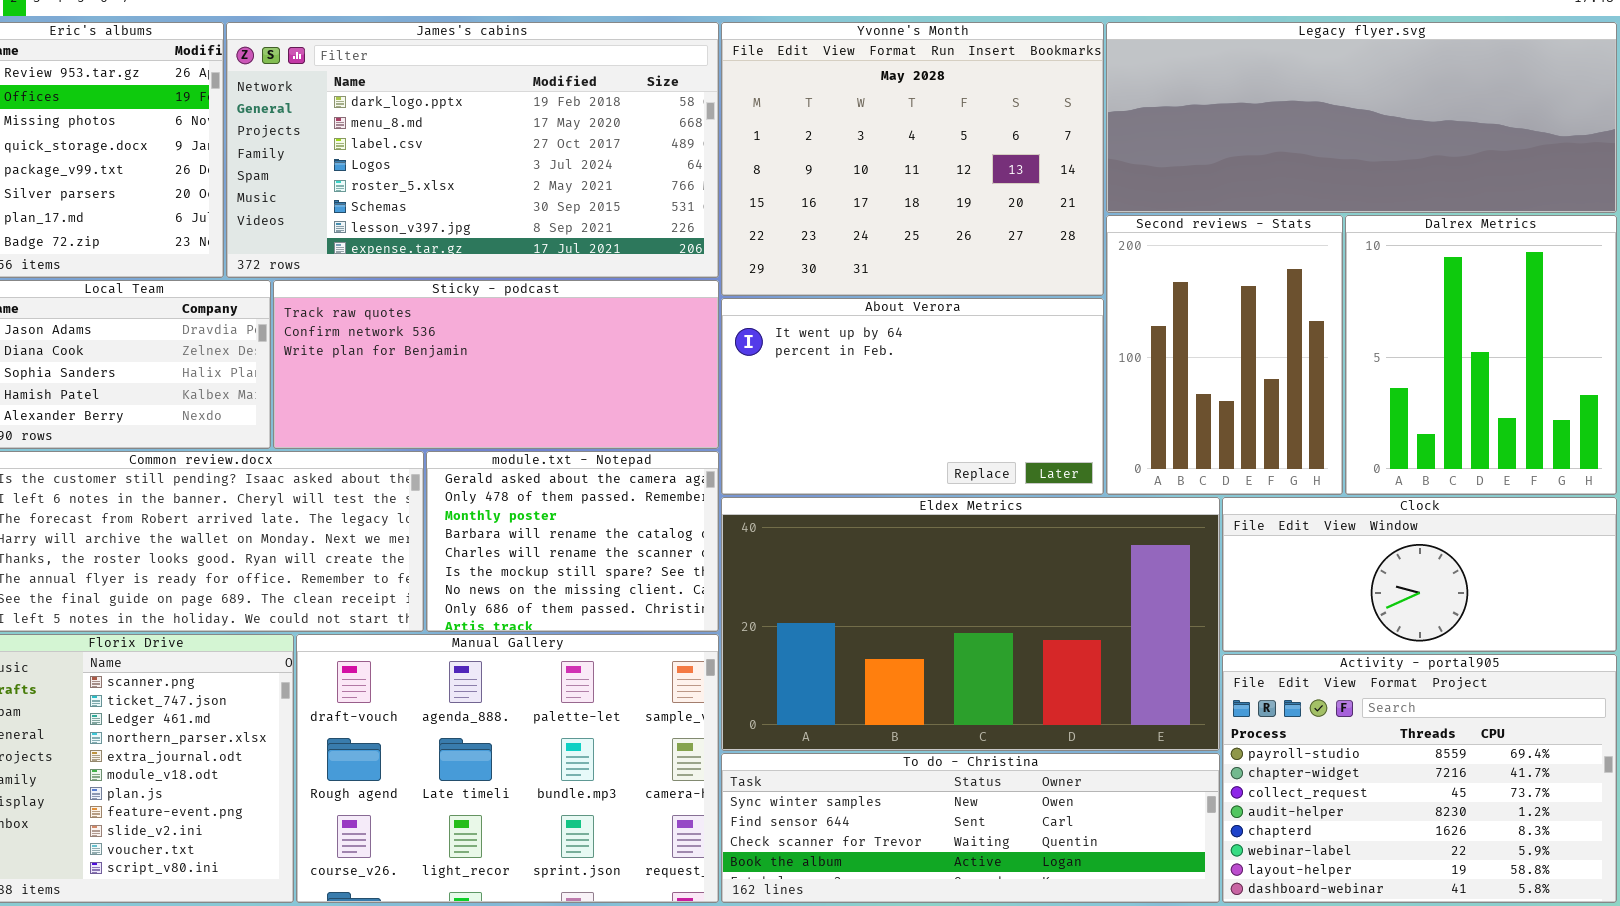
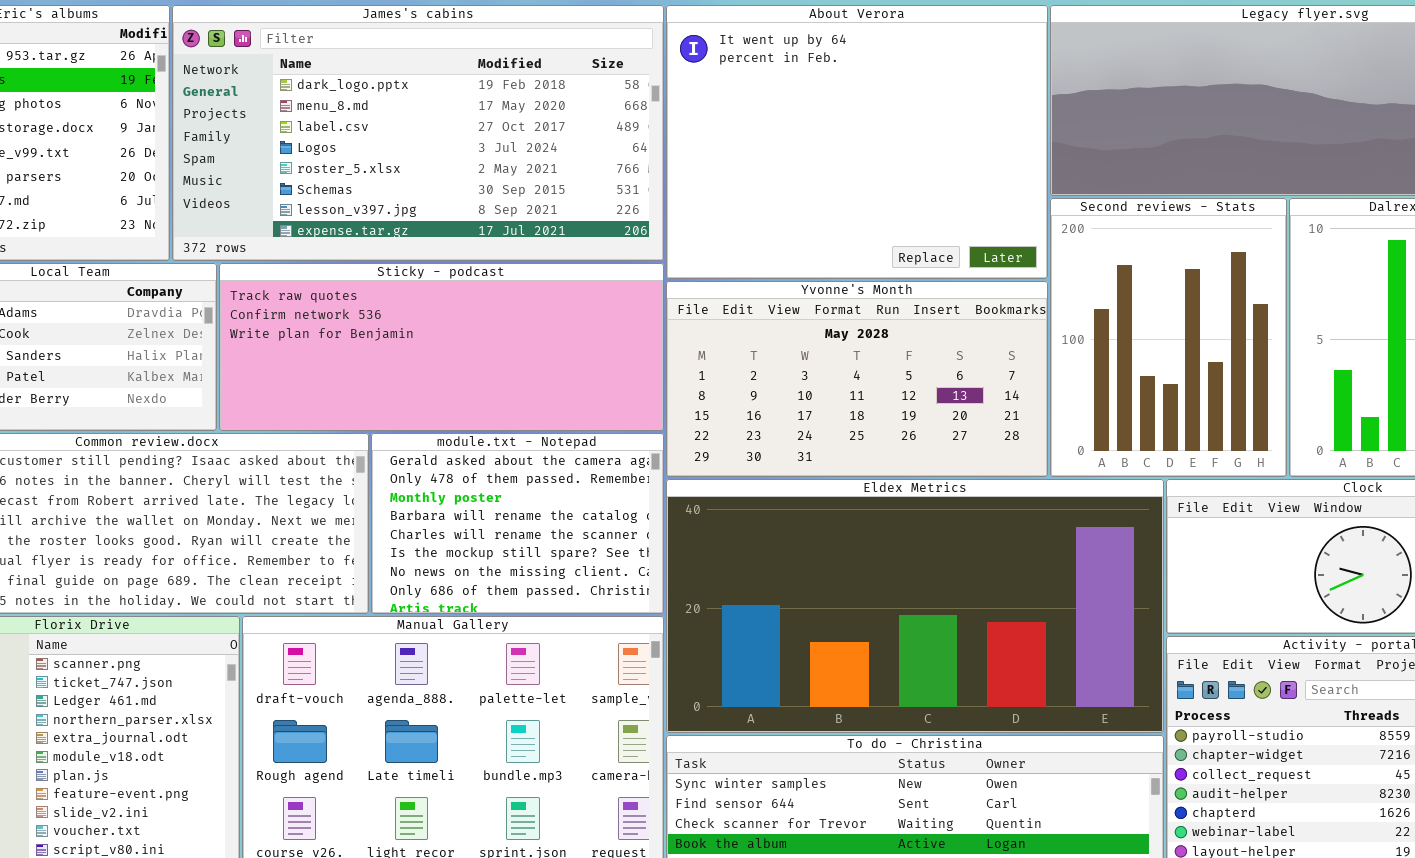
Yvonne's Month: [721,22,1104,296] -> [666,281,1048,477], moved, resized
About Verora: [721,298,1104,495] -> [666,5,1048,279], moved, resized

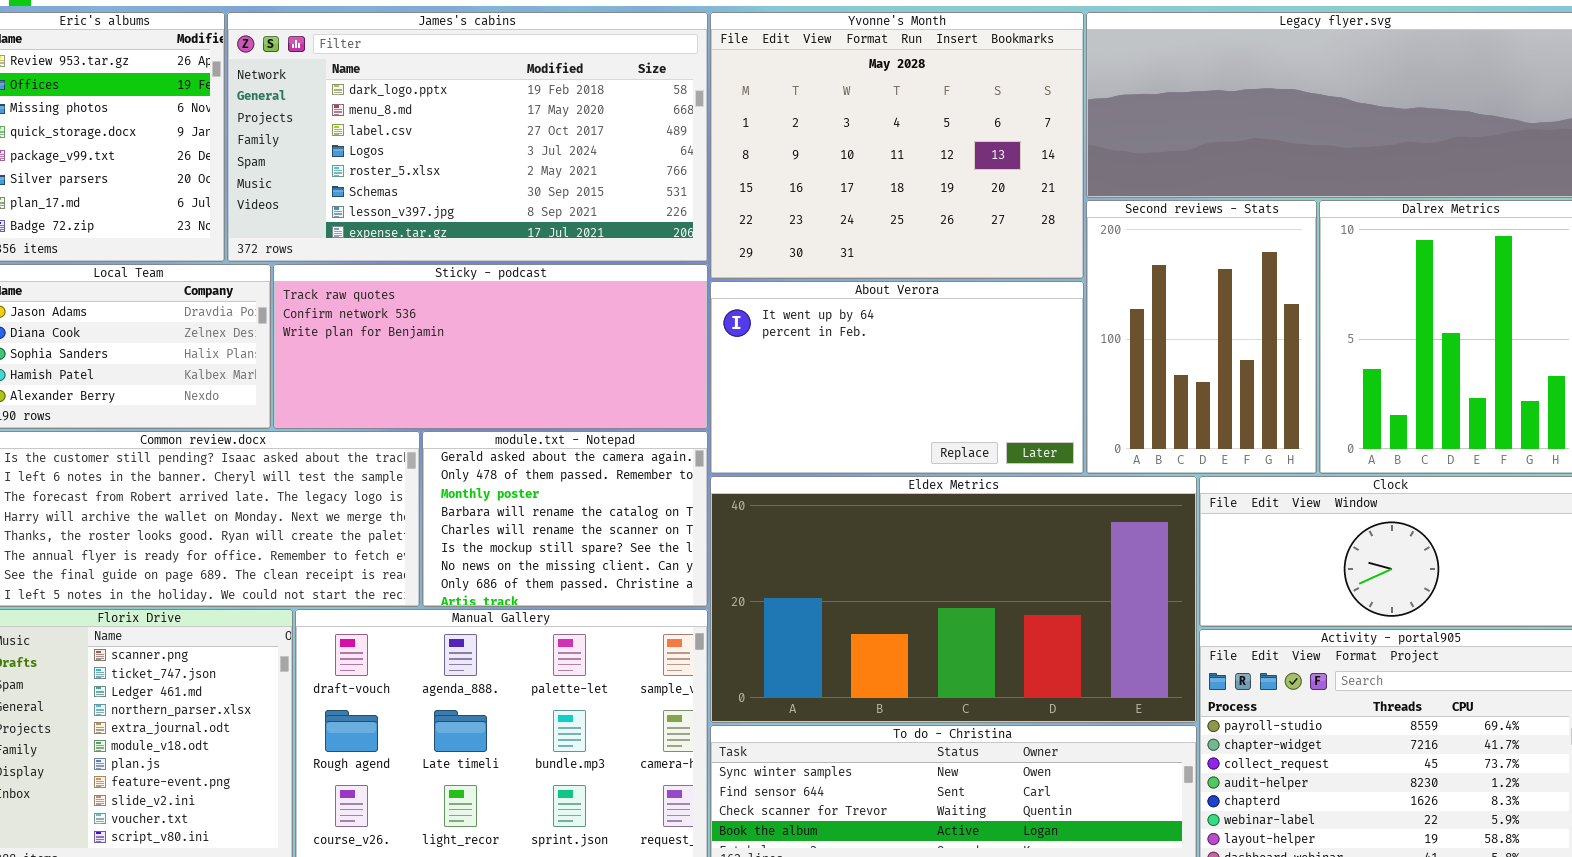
About Verora: [666,5,1048,279] -> [710,281,1084,474], moved, resized
Yvonne's Month: [666,281,1048,477] -> [710,12,1084,279], moved, resized

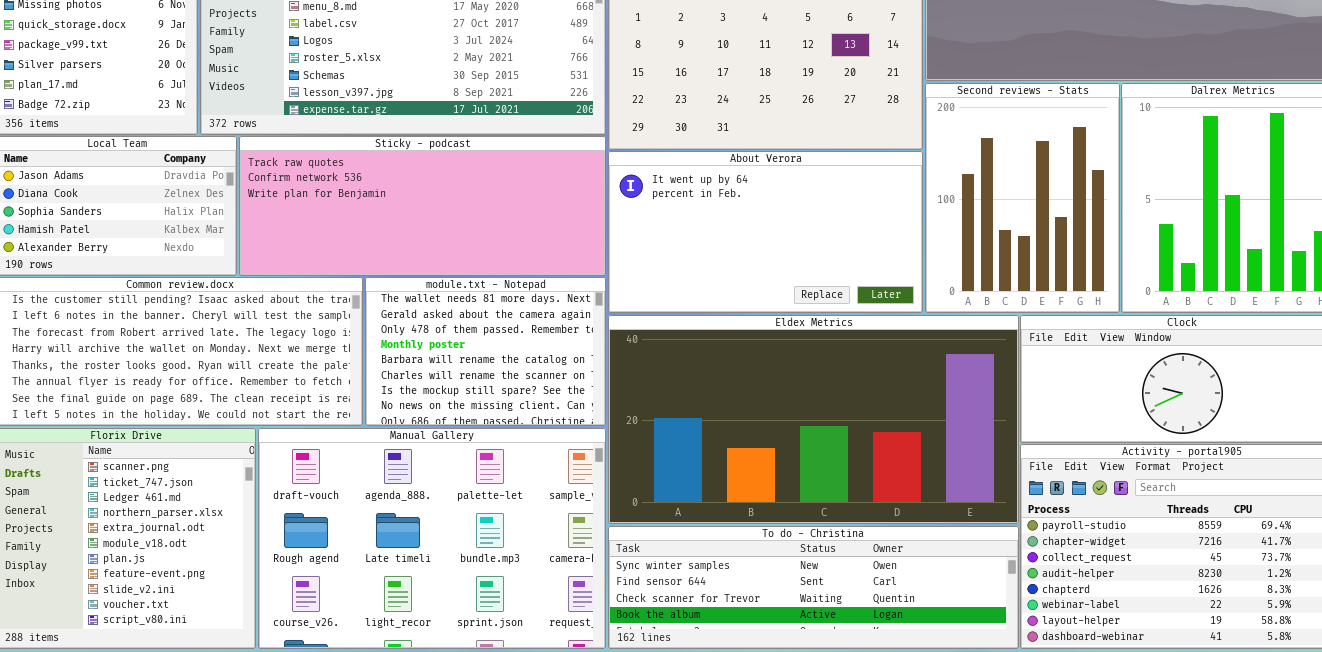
module.txt - Notepad: [422,431,708,607] -> [365,277,606,426], scrolled up 1 row

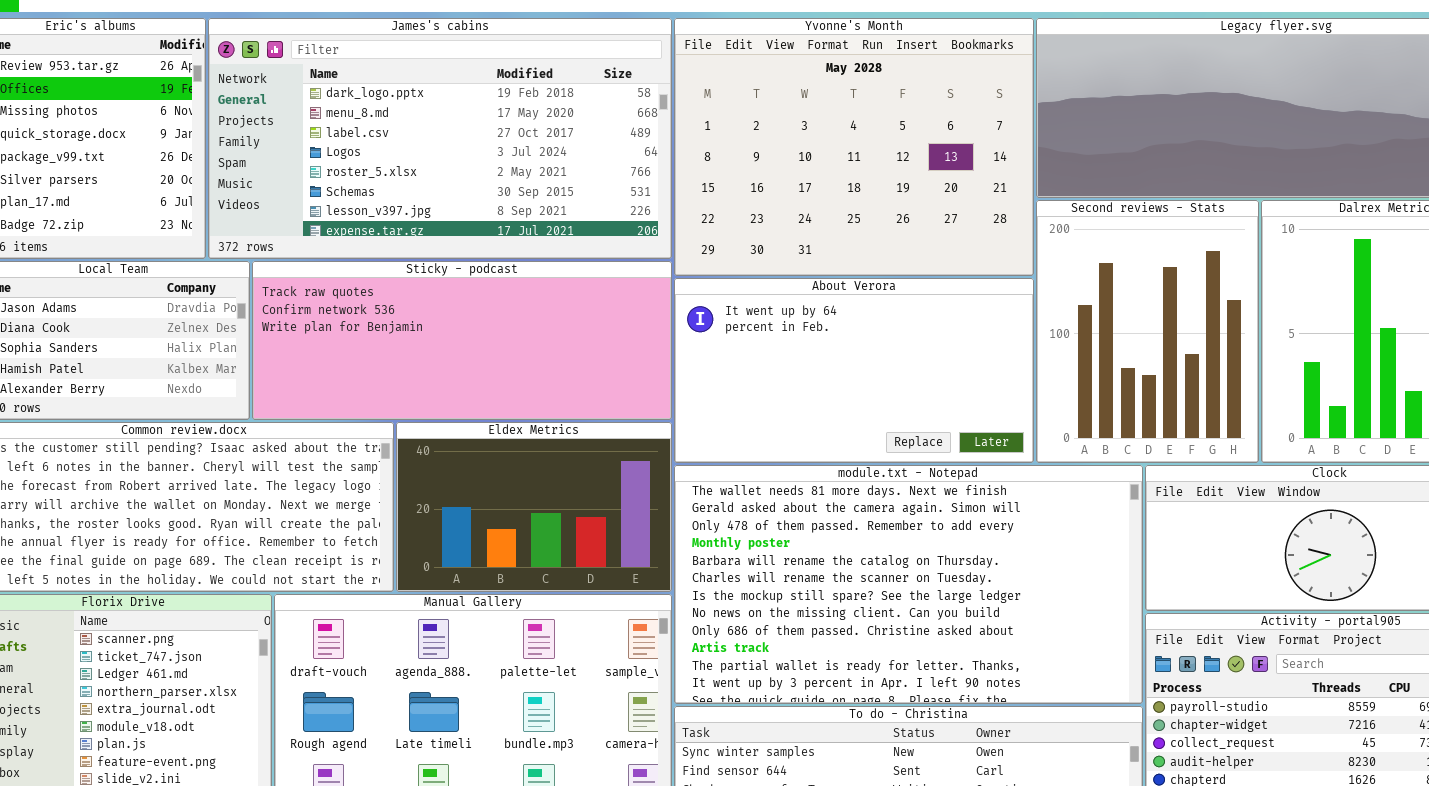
module.txt - Notepad: [365,277,606,426] -> [674,465,1143,704], moved, resized
Eldex Metrics: [608,315,1019,524] -> [396,422,672,592], moved, resized

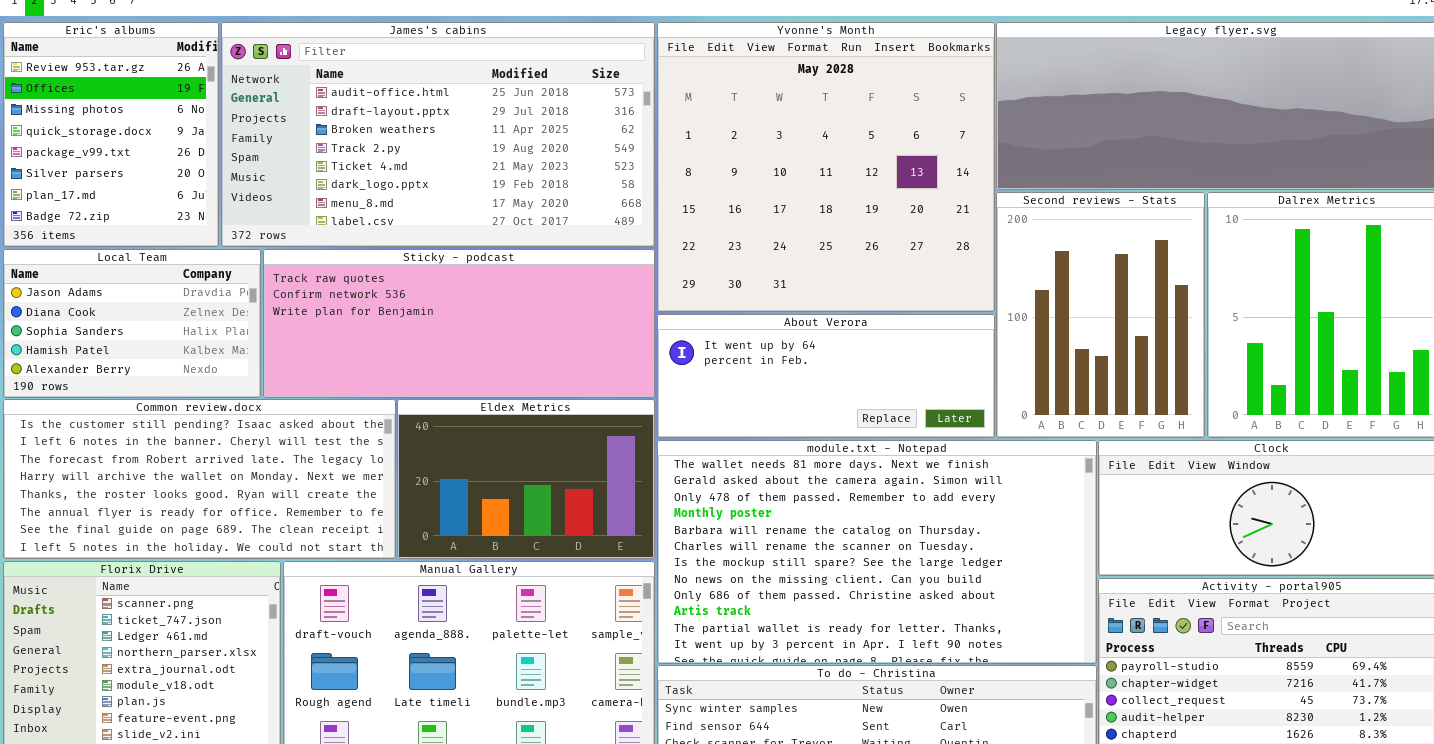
James's cabins: [208,18,672,259] -> [221,22,655,247], scrolled up 5 rows
Yvonne's Month: [674,18,1034,276] -> [657,22,995,312], resized
About Verora: [674,278,1034,463] -> [657,314,995,438], resized

